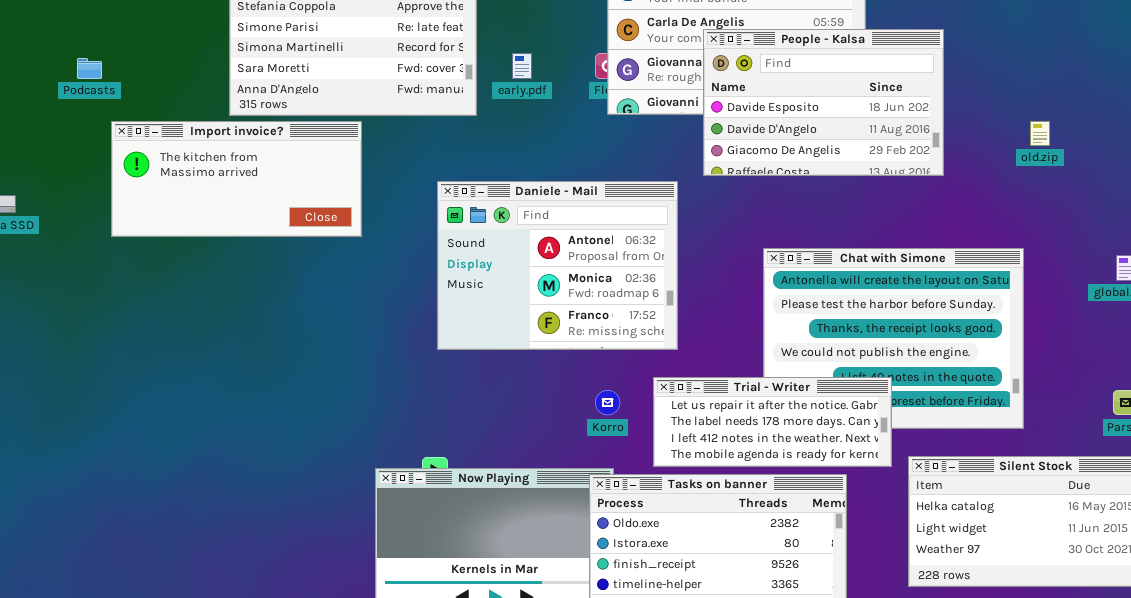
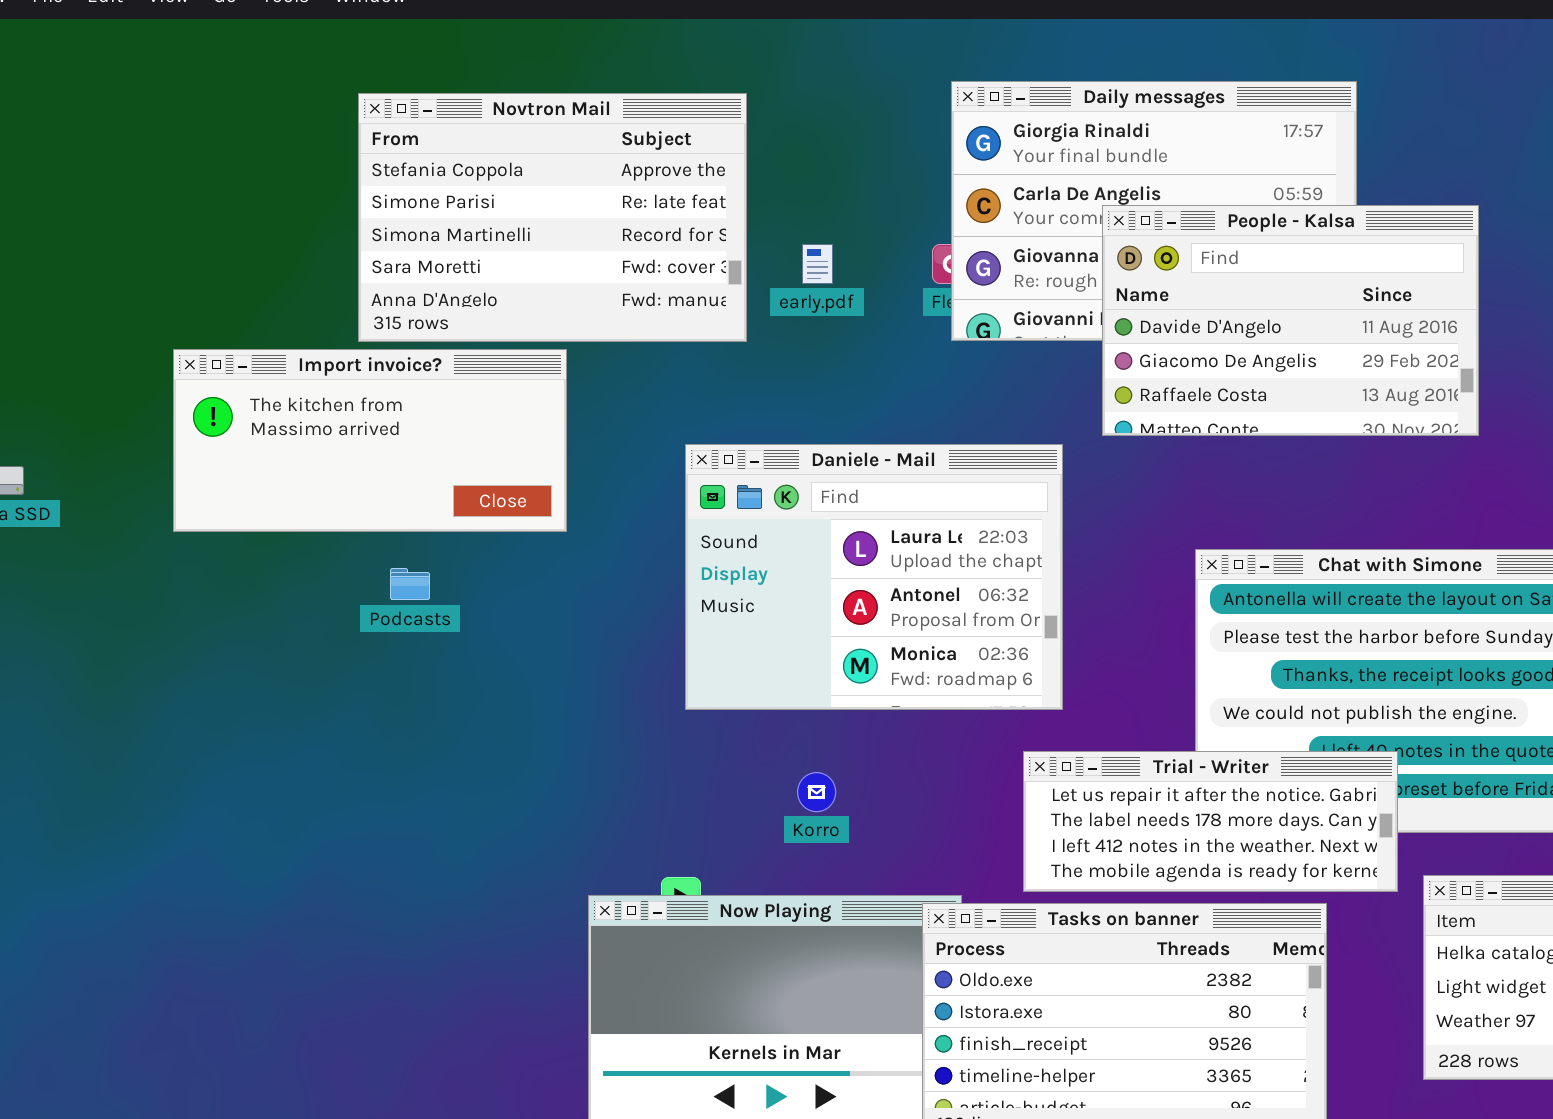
People - Kalsa: [703,29,944,176] -> [1102,205,1479,436], scrolled down 1 row
Podcasts: [77,58,102,79] -> [390,568,430,600], moved
Daniele - Mail: [437,181,678,350] -> [685,444,1063,710], scrolled up 1 row
Korro: [595,390,620,415] -> [797,772,836,812], moved

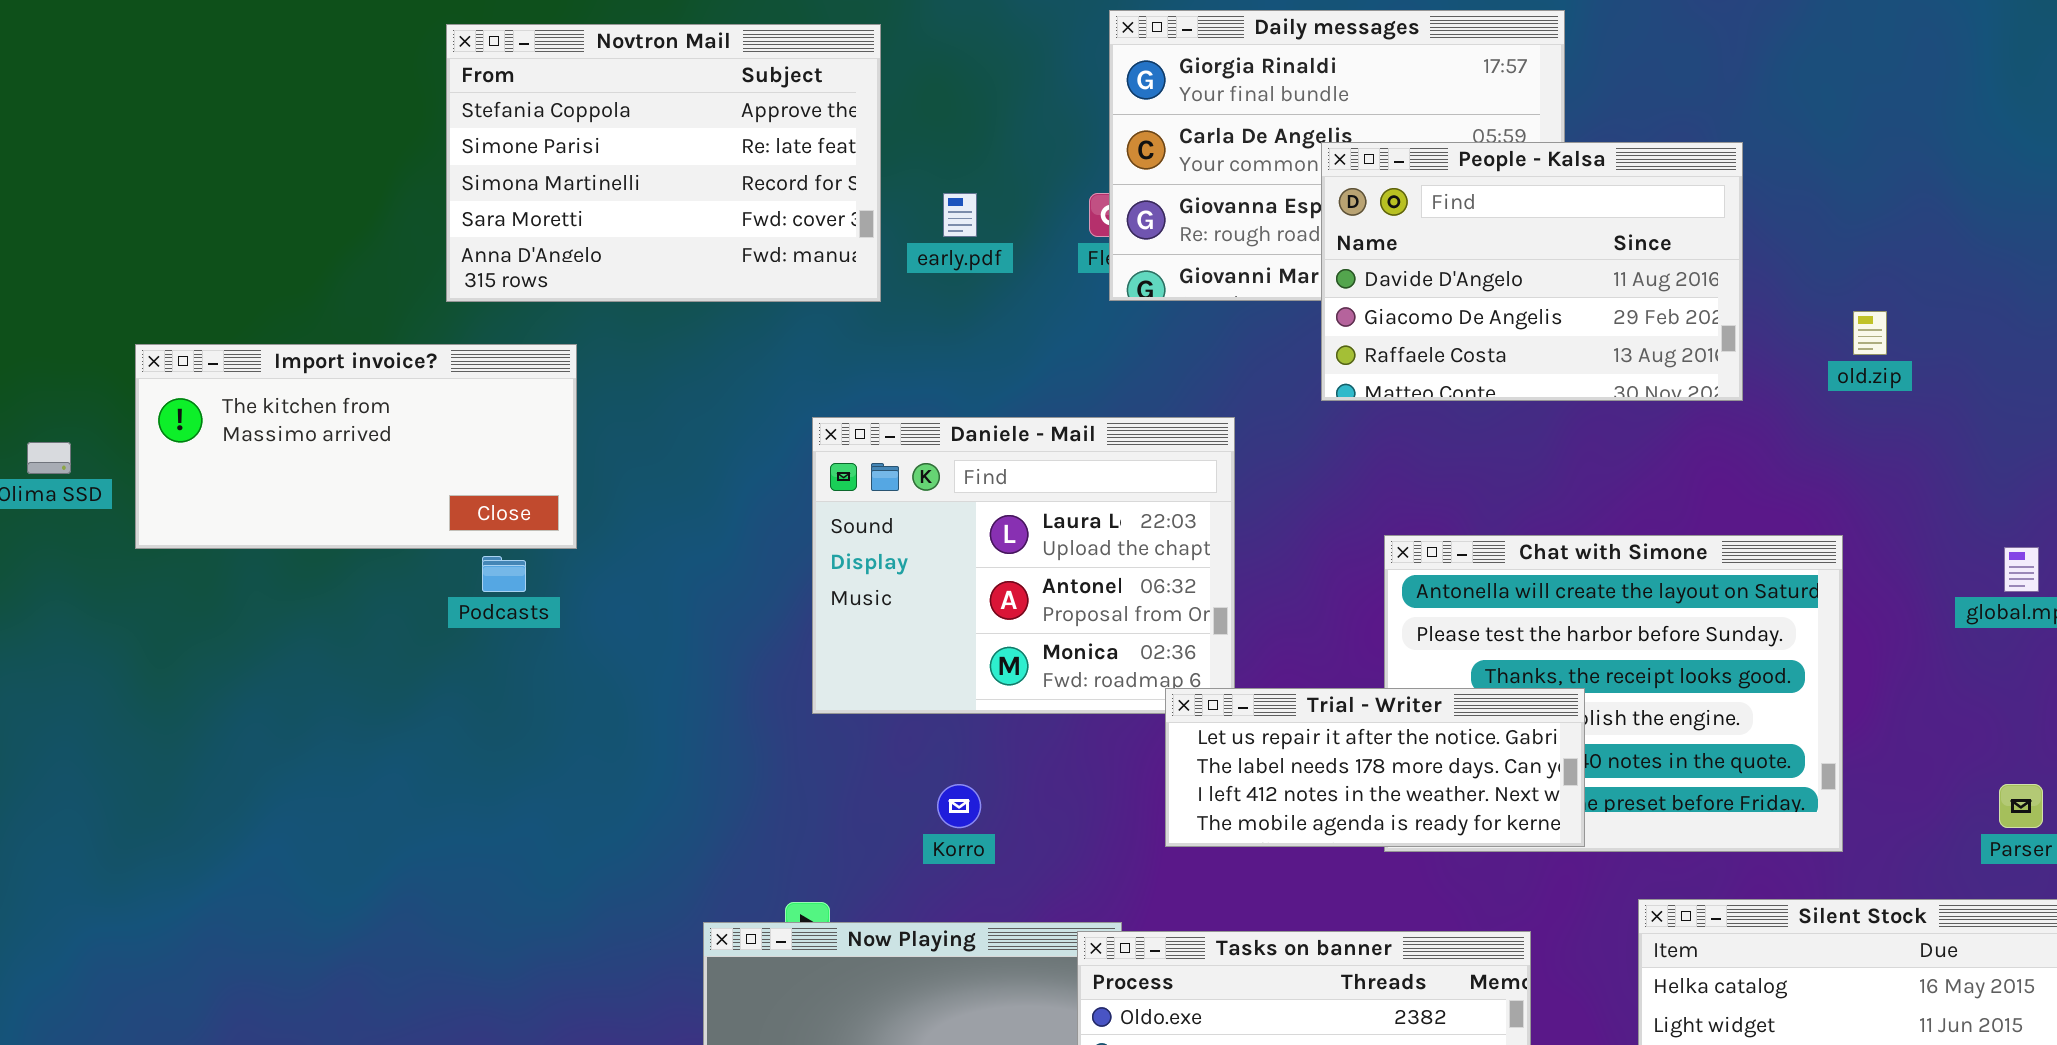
People - Kalsa: [1102,205,1479,436] -> [1321,142,1743,401], moved
Import invoice?: [173,349,567,532] -> [135,344,577,549], moved
Trial - Writer: [1023,751,1398,892] -> [1165,688,1585,847], moved

